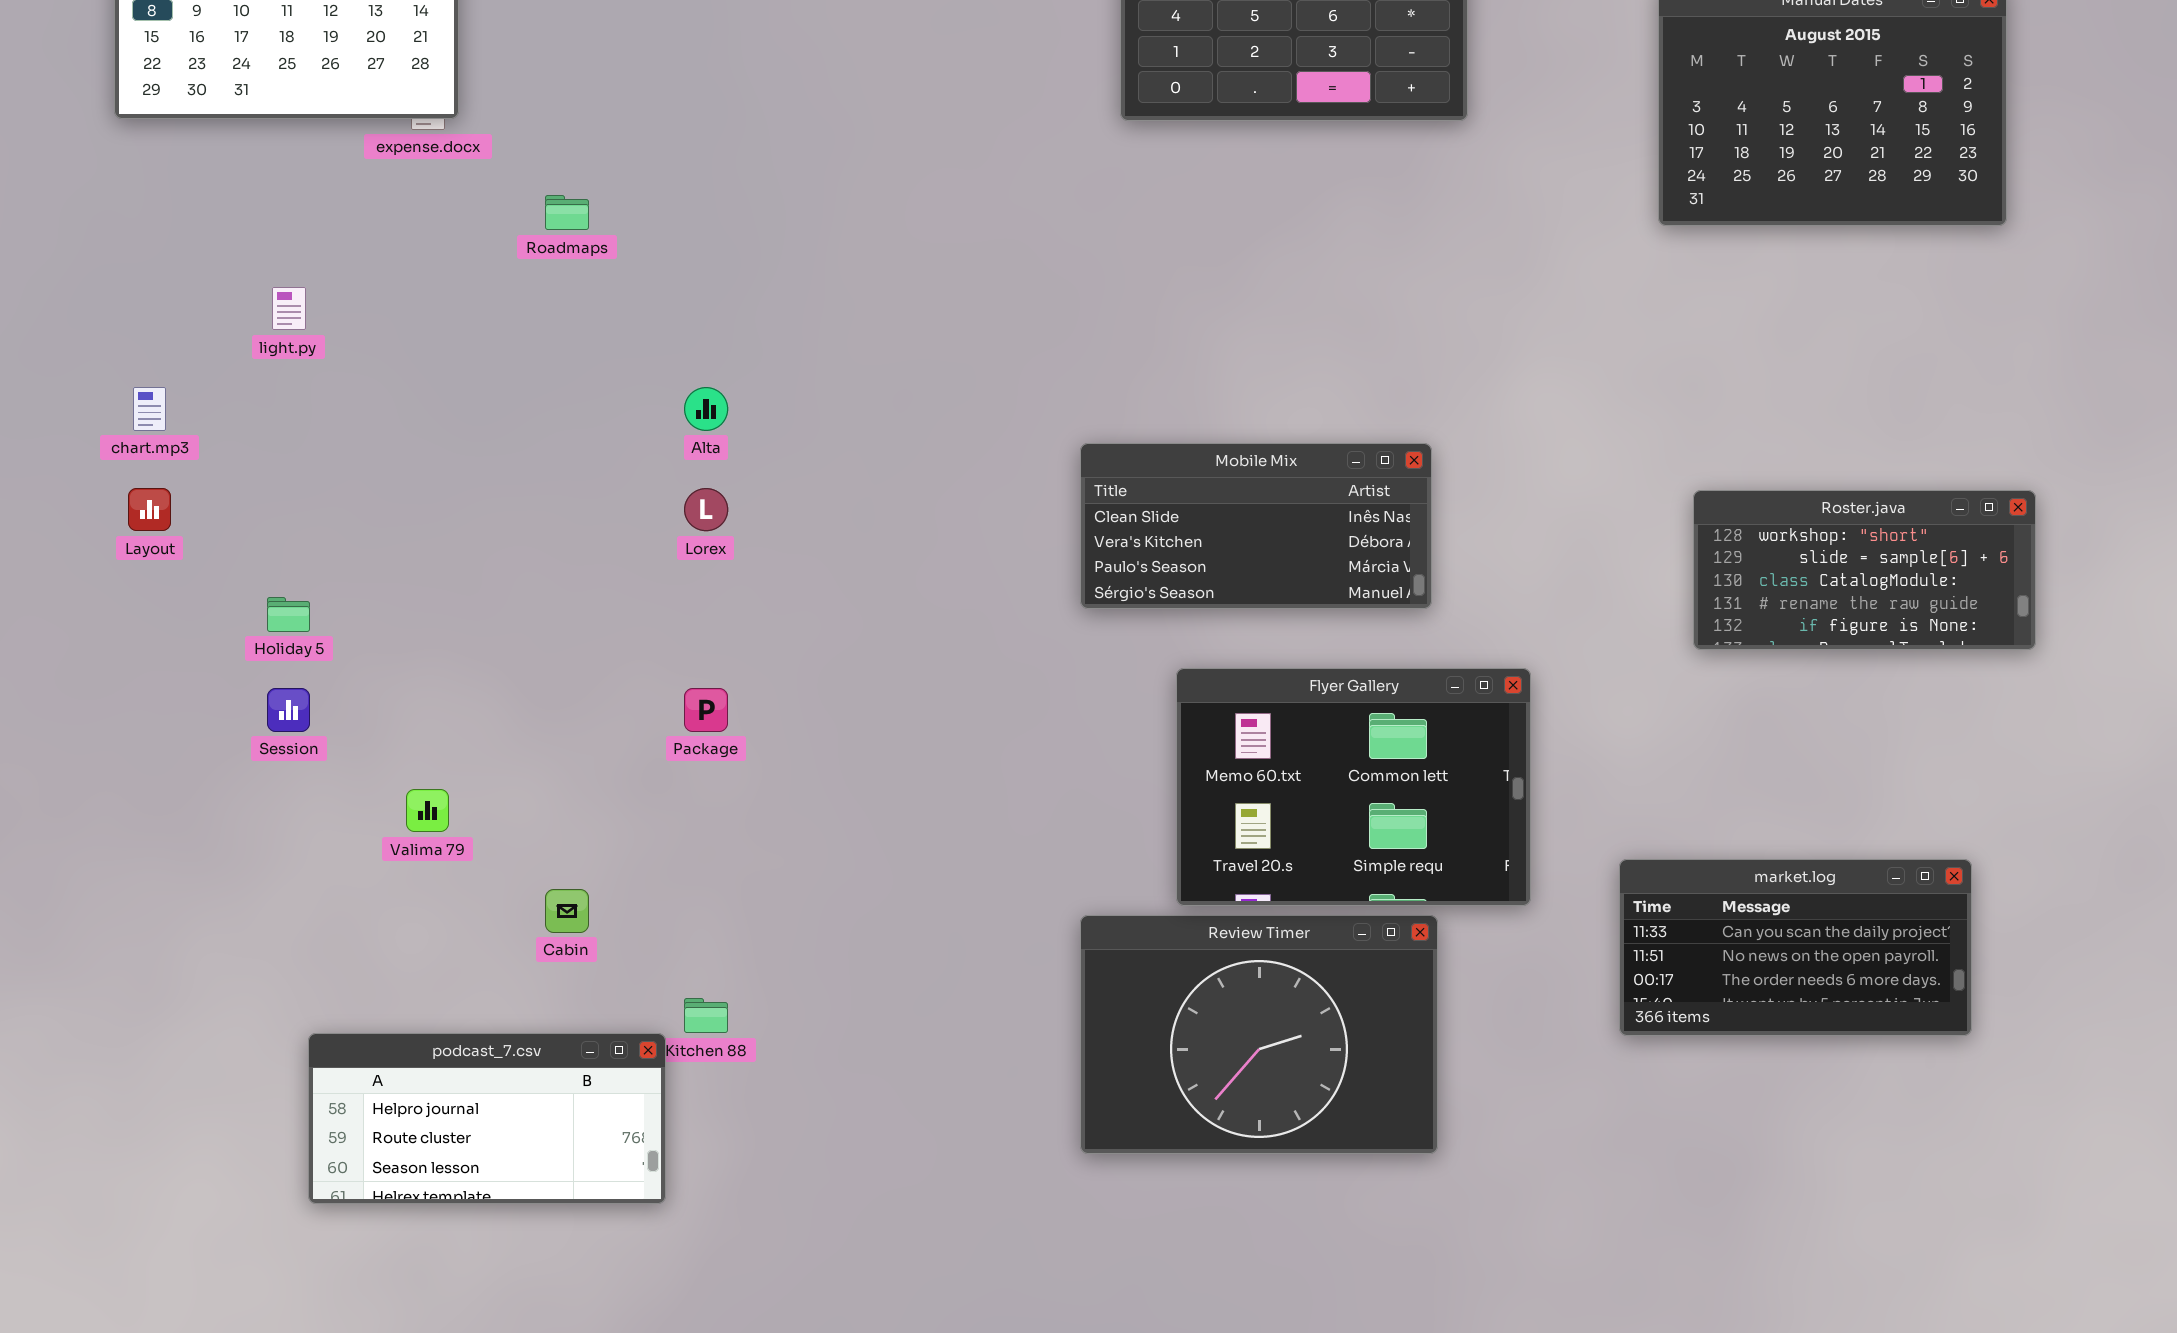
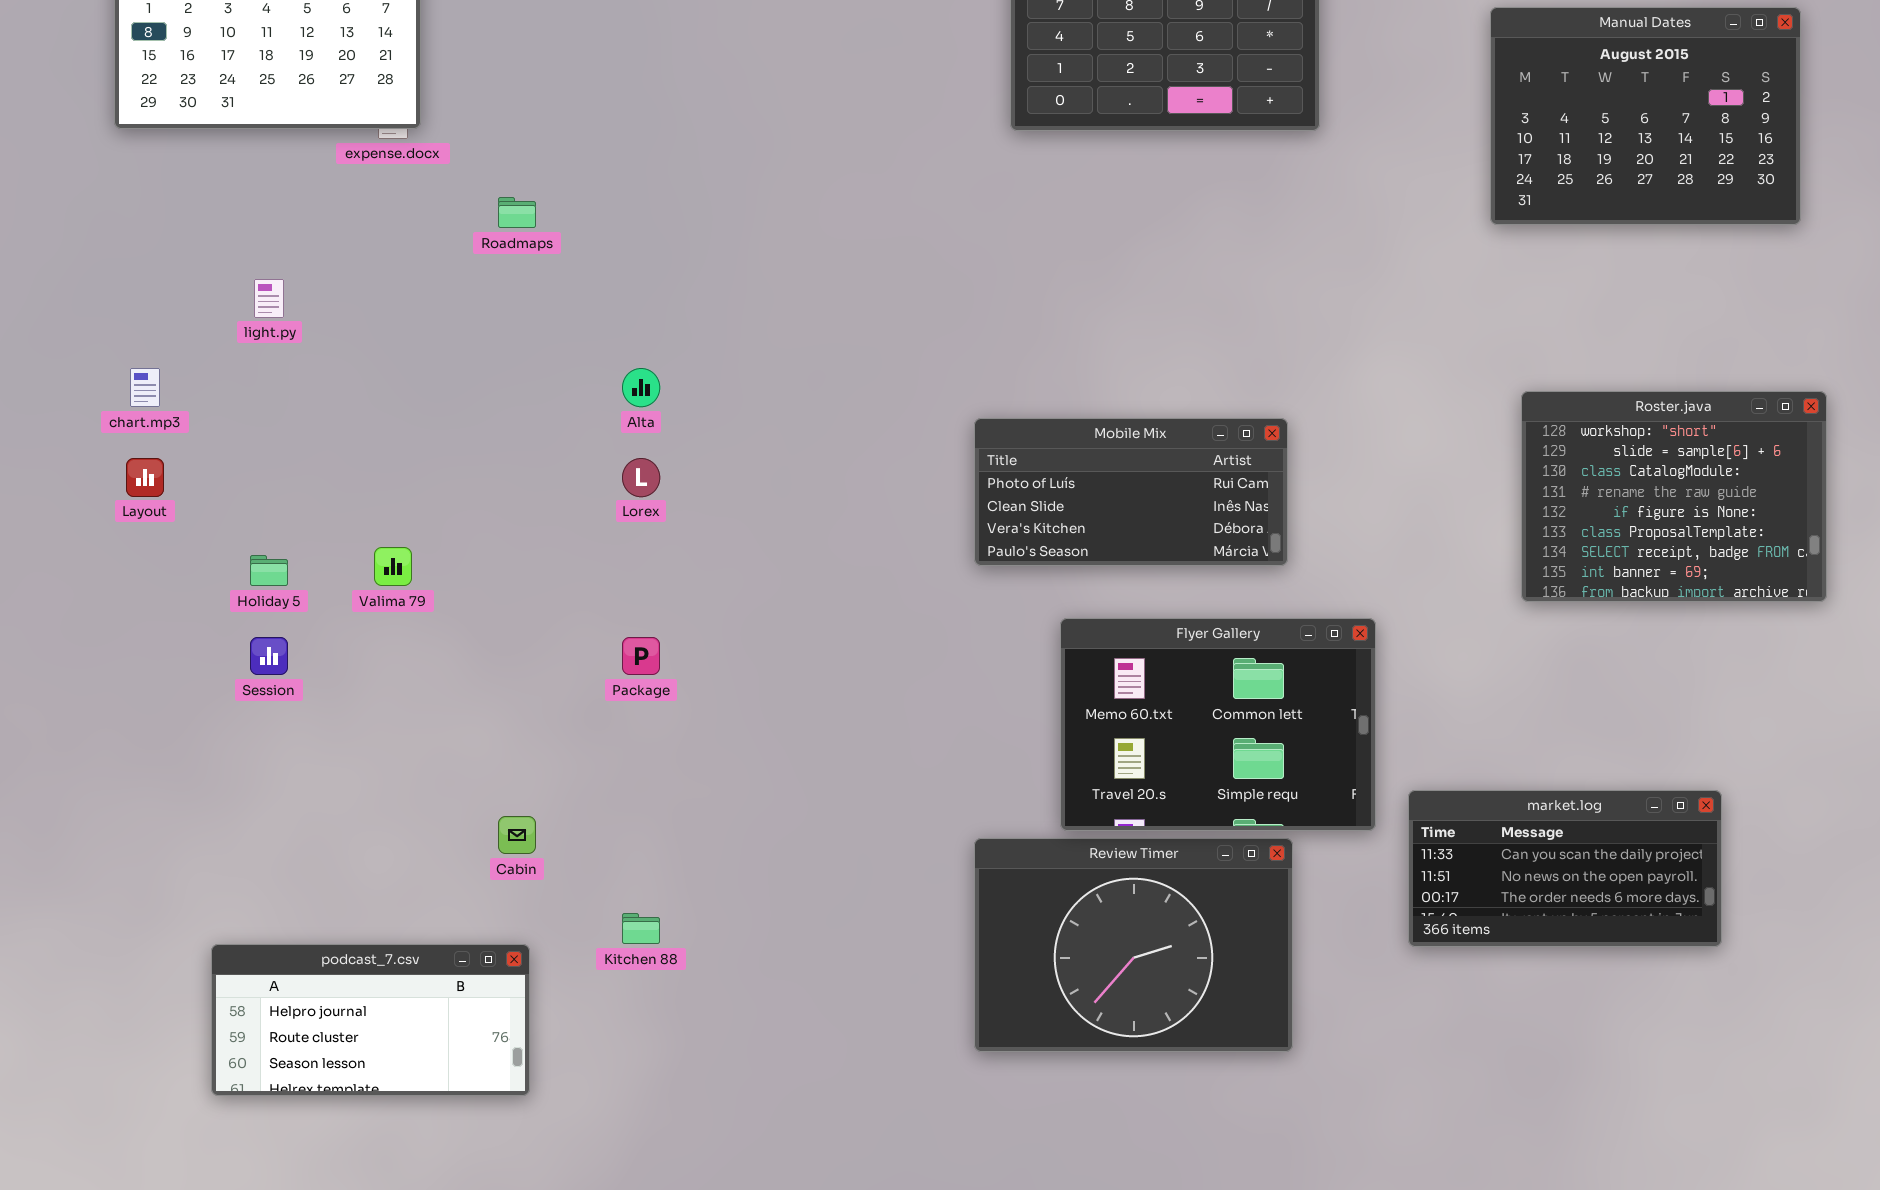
Mobile Mix: [1080,443,1432,609] -> [974,418,1288,566], scrolled up 1 row
Roster.java: [1693,490,2036,650] -> [1521,391,1827,602], resized
Valima 79: [406,789,449,832] -> [374,547,412,586], moved
market.log: [1619,859,1972,1036] -> [1408,790,1722,947], moved
podcast_7.csv: [308,1033,666,1204] -> [211,944,530,1096], moved

